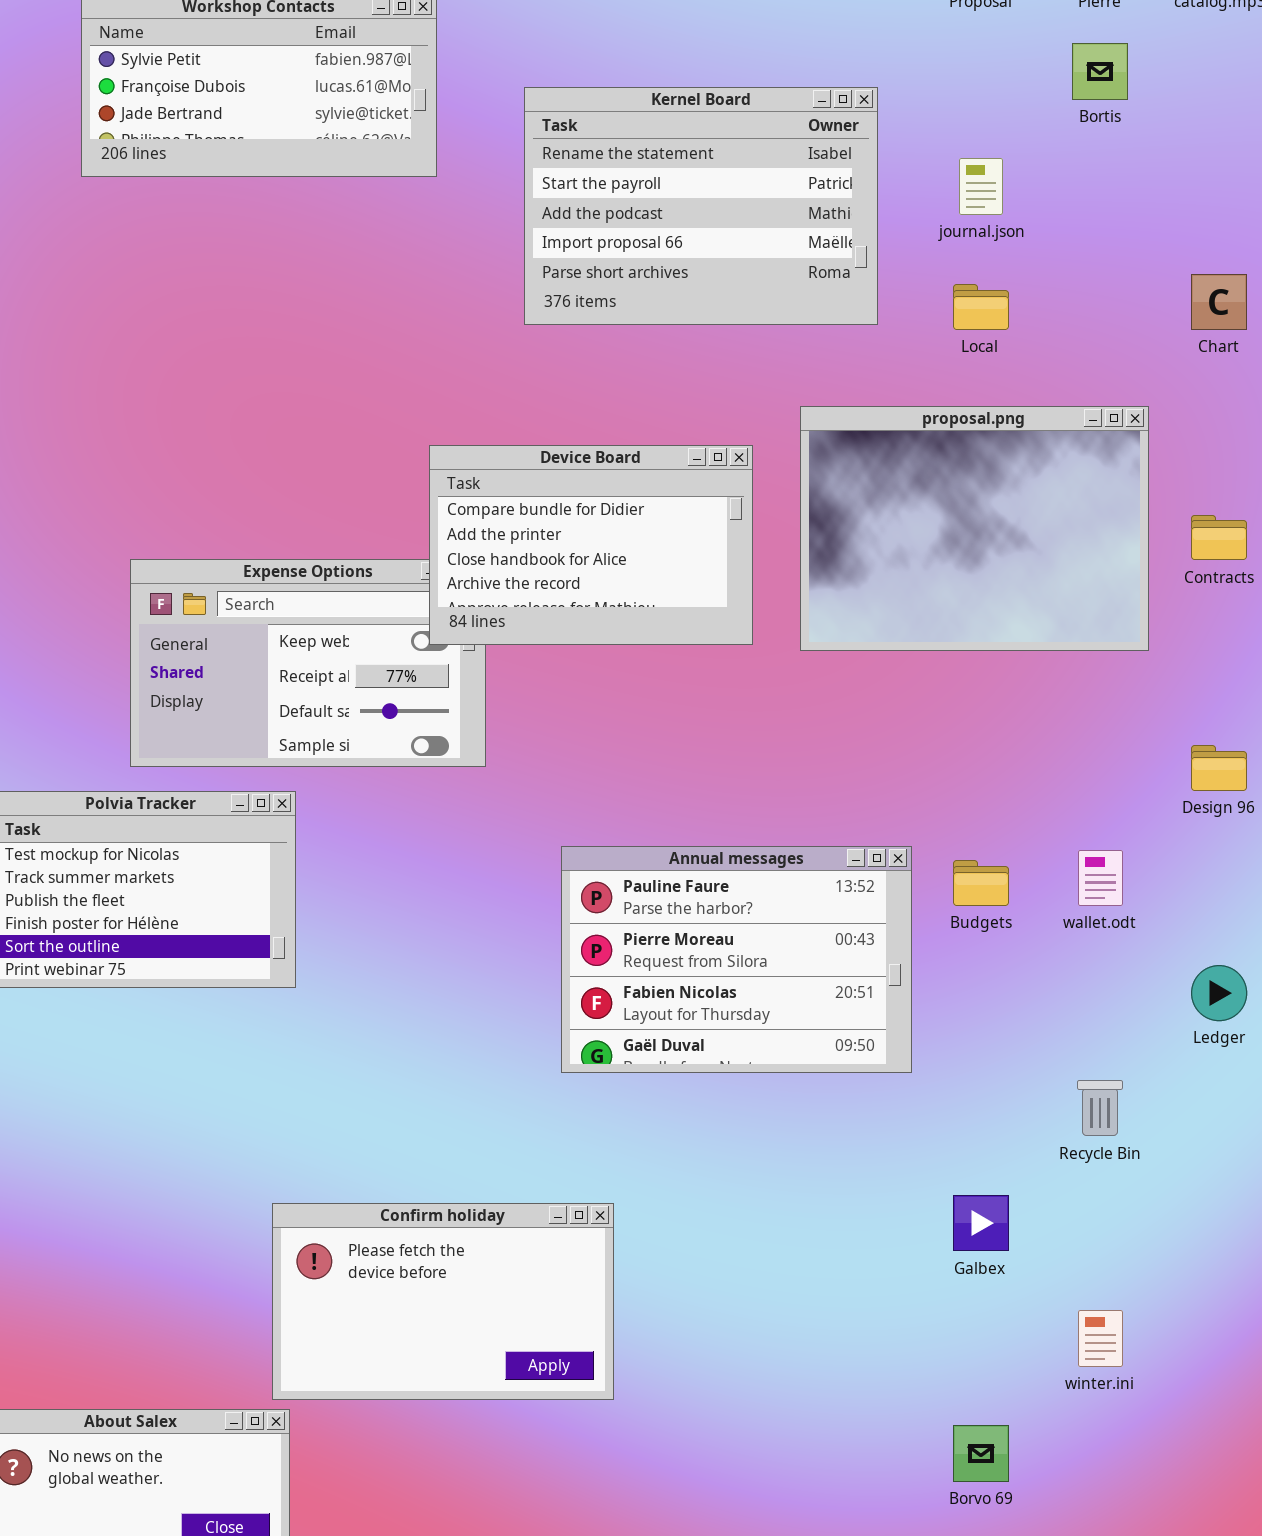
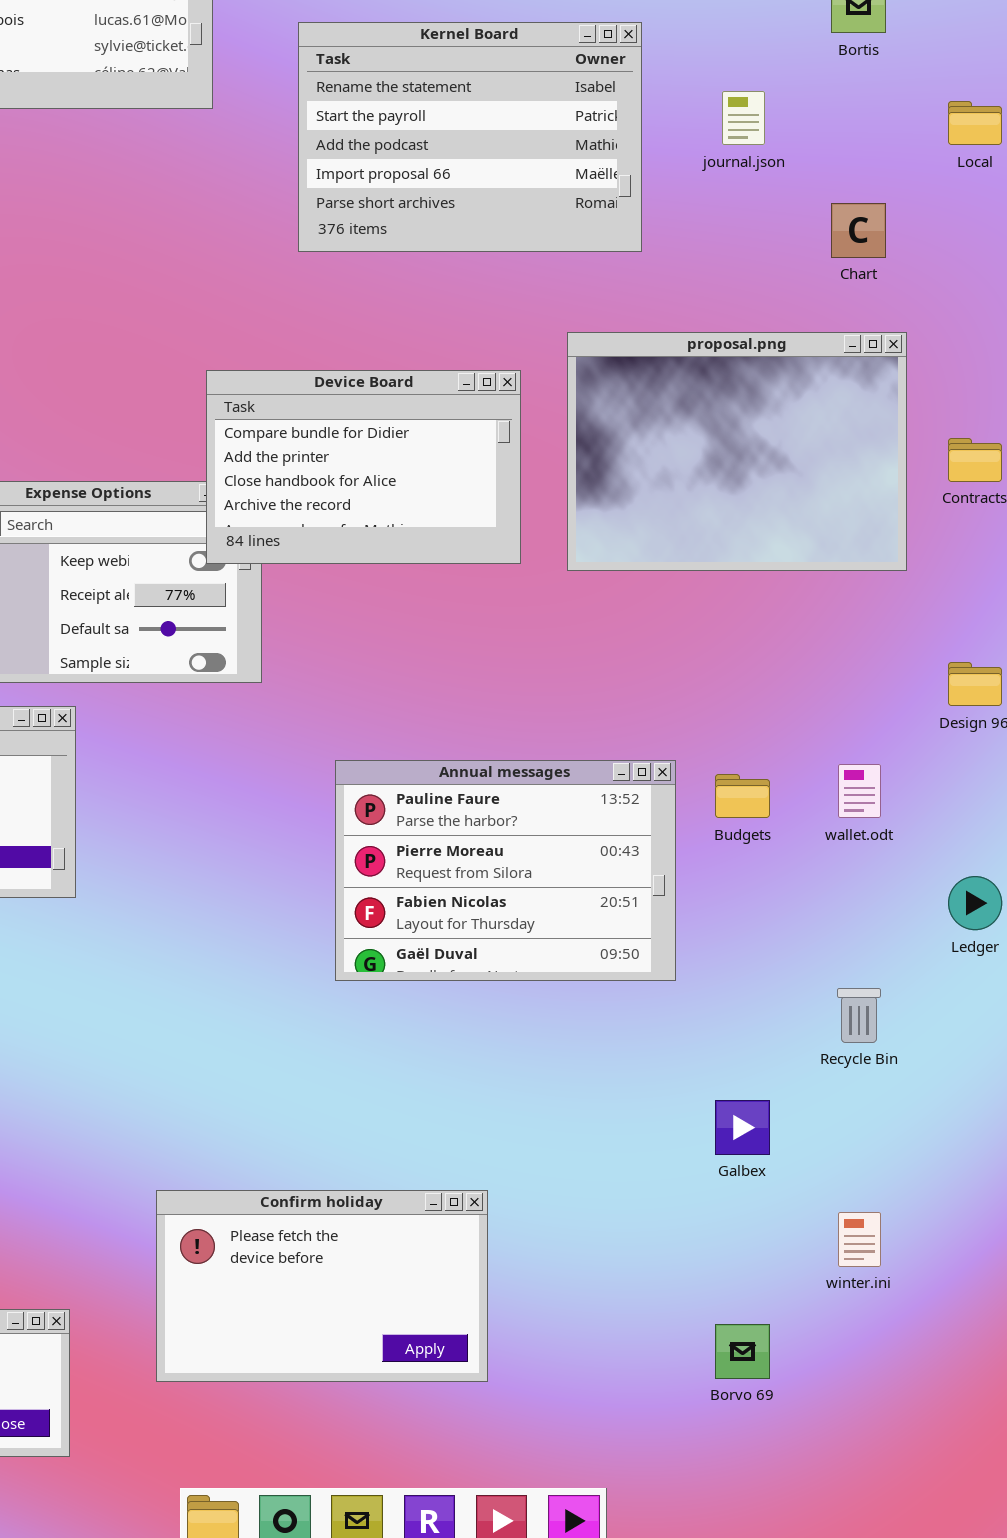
Chart: [1191,274,1247,330] -> [831,203,886,258], moved
Local: [953,284,1009,330] -> [948,101,1002,145], moved
Confirm holiday: [272,1203,614,1400] -> [156,1190,488,1382], moved

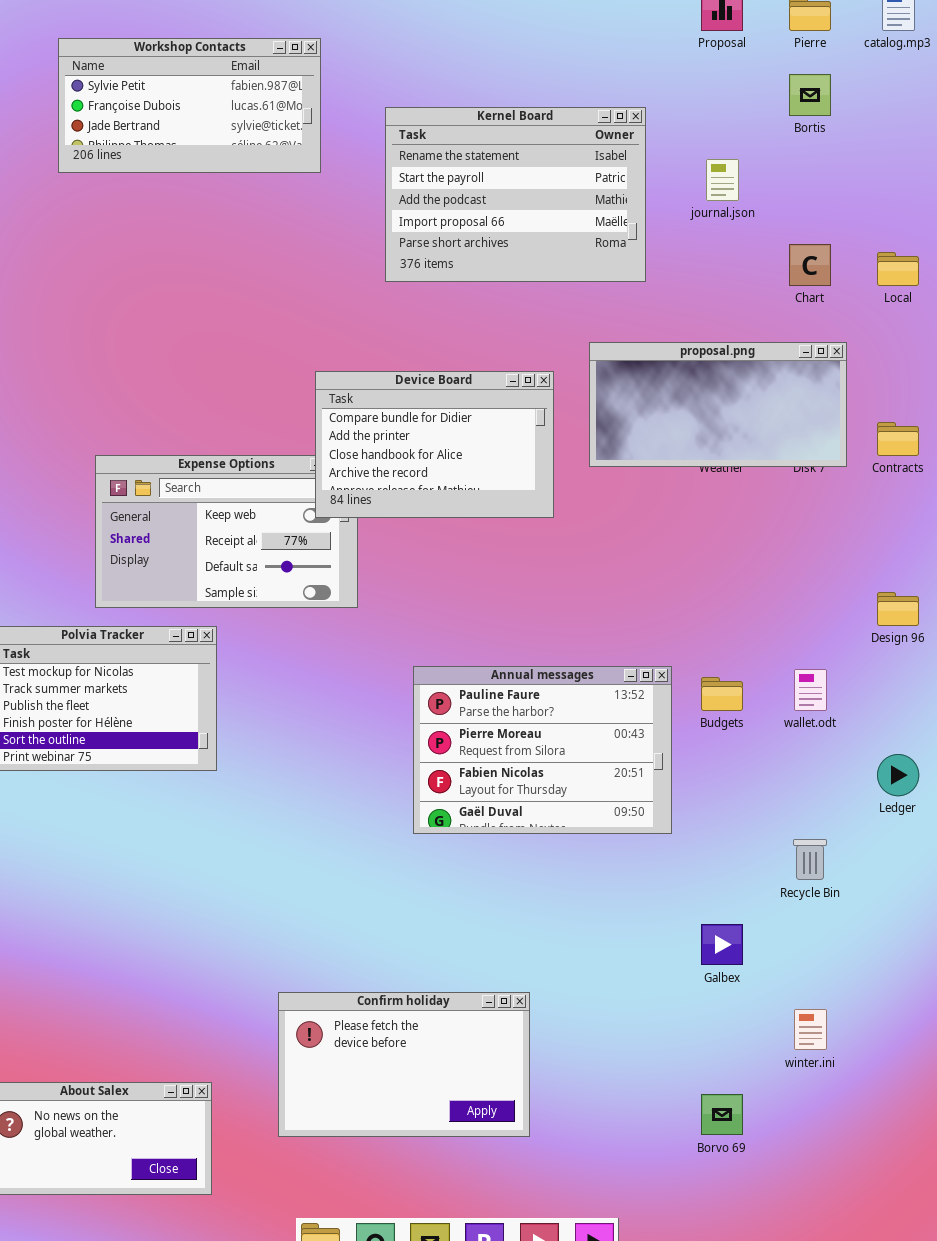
Local: [948,101,1002,145] -> [877,252,919,286], moved
proposal.png: [567,332,907,571] -> [589,342,847,467], resized

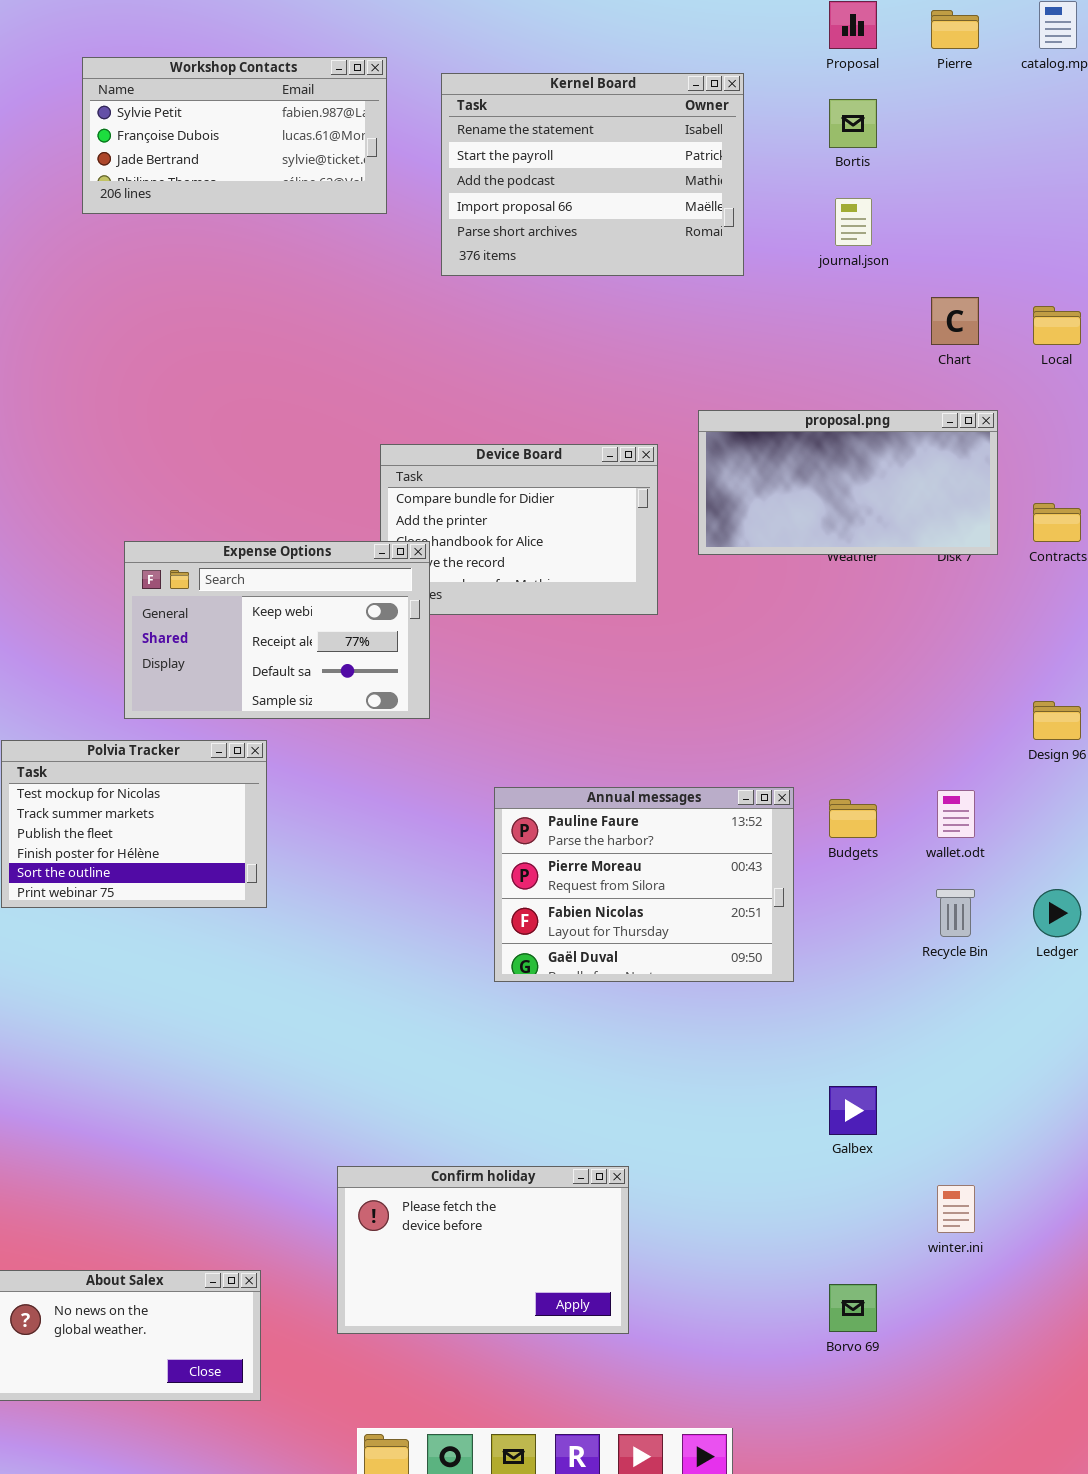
Bortis: [789,74,831,116] -> [829,99,877,148], moved
Kernel Board: [385,107,646,282] -> [441,73,744,276], moved
Expense Options: [95,455,358,608] -> [124,541,430,719], raised
Recycle Bin: [793,839,827,880] -> [936,889,975,937], moved

